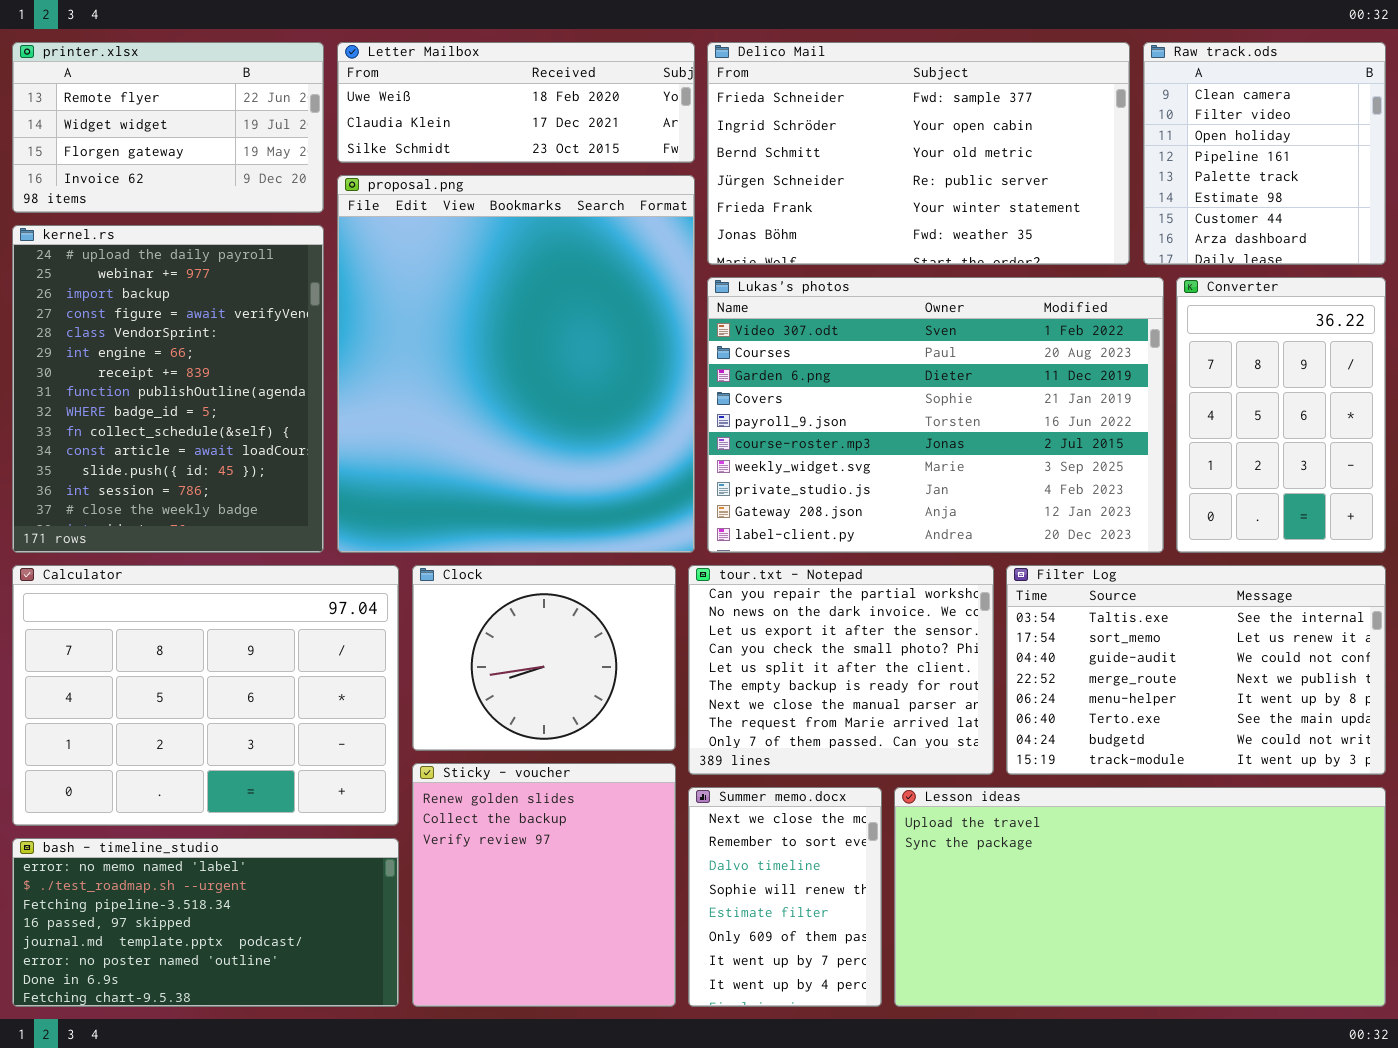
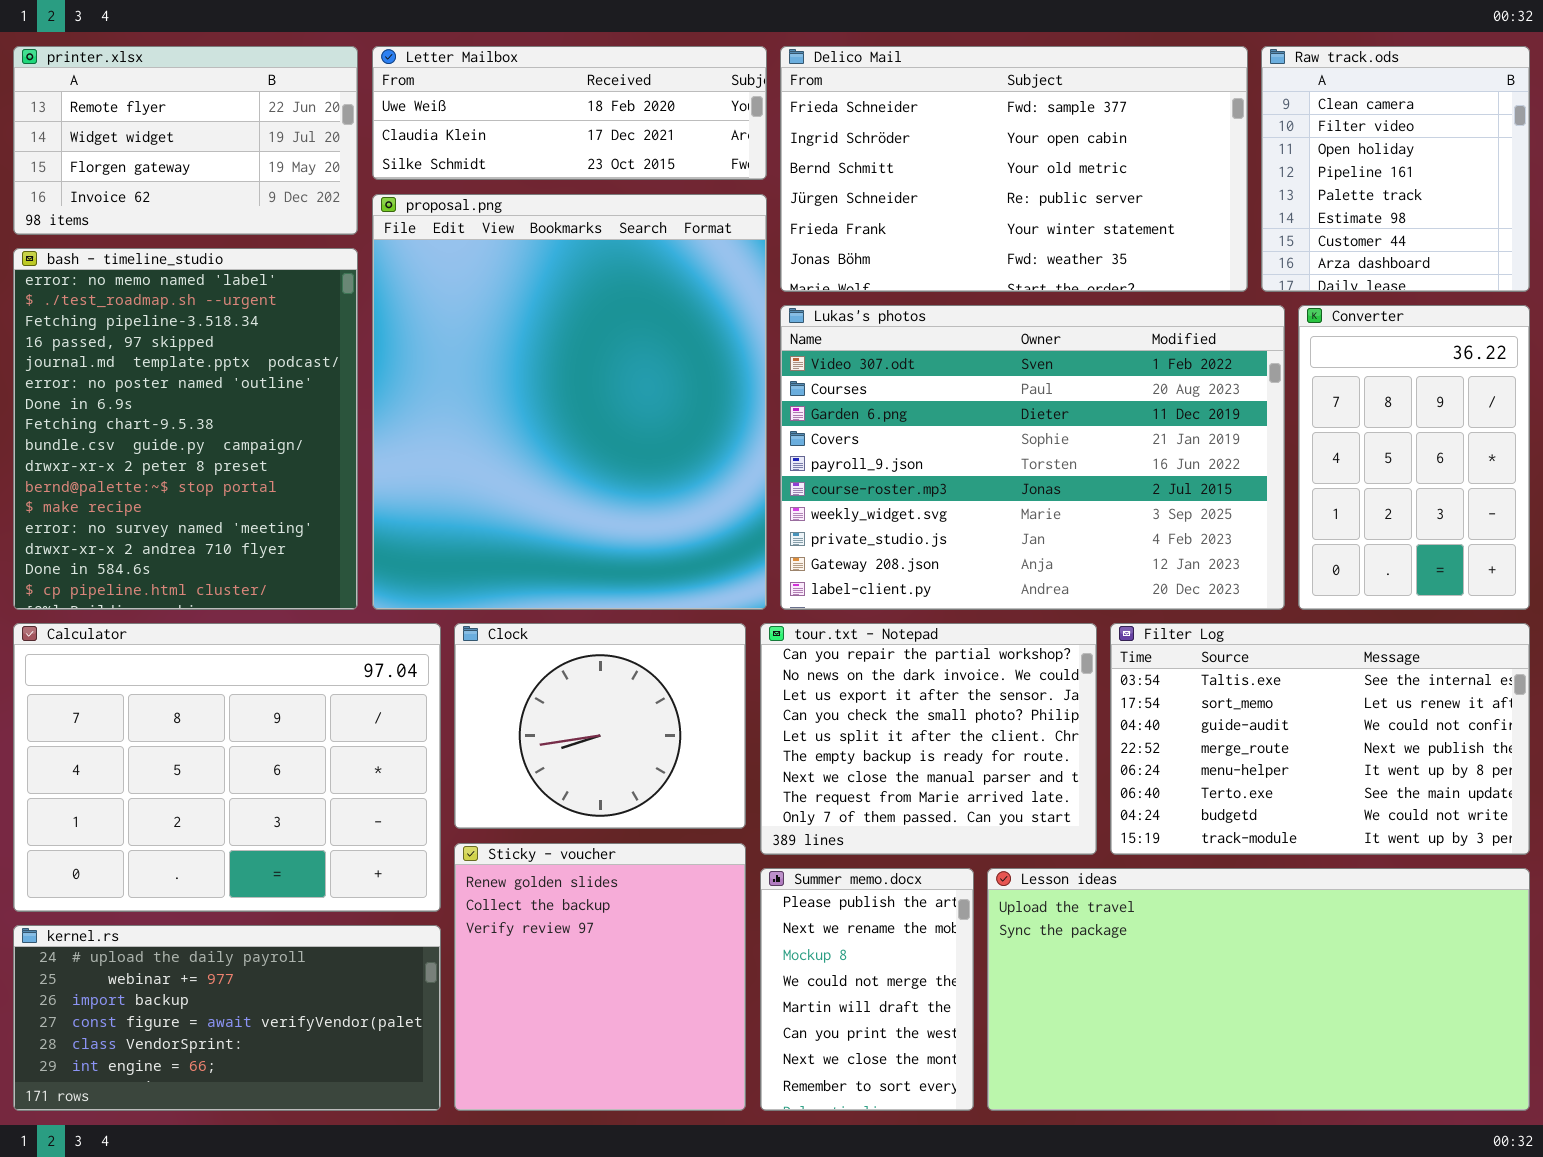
kernel.rs: [12,225,324,553] -> [13,925,441,1111], moved, resized
Summer memo.docx: [688,787,882,1007] -> [760,868,974,1111], scrolled up 6 rows
bash - timeline_studio: [12,838,399,1007] -> [13,248,358,610], moved, resized

